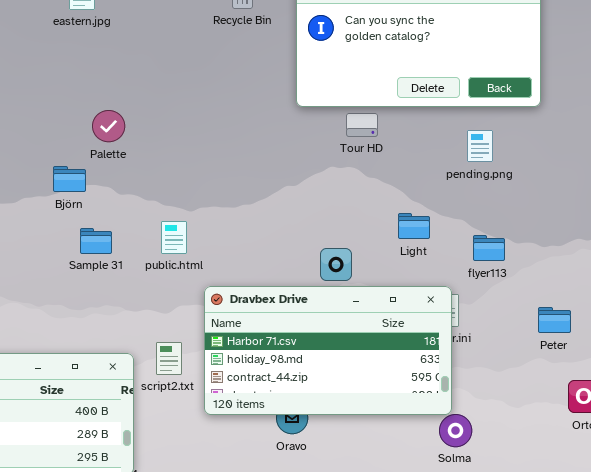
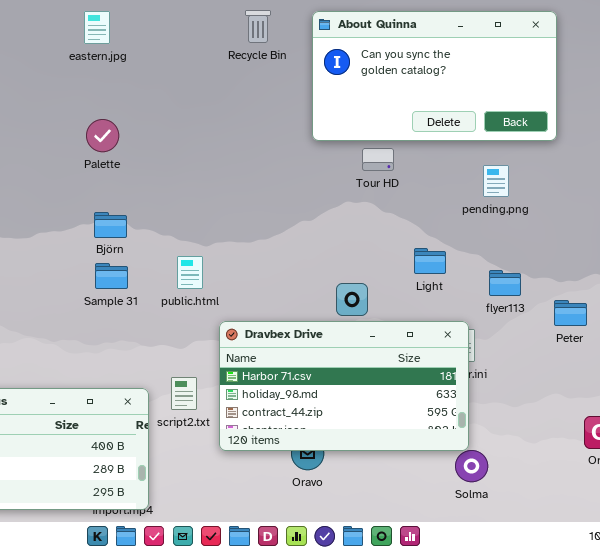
Palette: [92,110,125,142] -> [86,119,119,152], moved
Björn: [53,166,86,192] -> [94,212,127,238], moved
Peter: [538,307,571,333] -> [554,300,587,326], moved

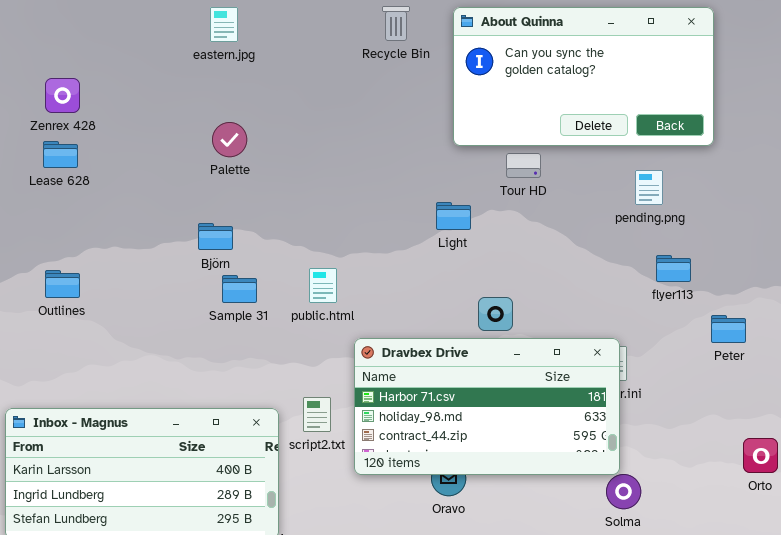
Björn: [94,212,127,238] -> [198,223,233,250], moved
Light: [414,248,446,274] -> [436,202,471,230], moved
flyer113: [489,270,521,296] -> [656,255,691,282], moved

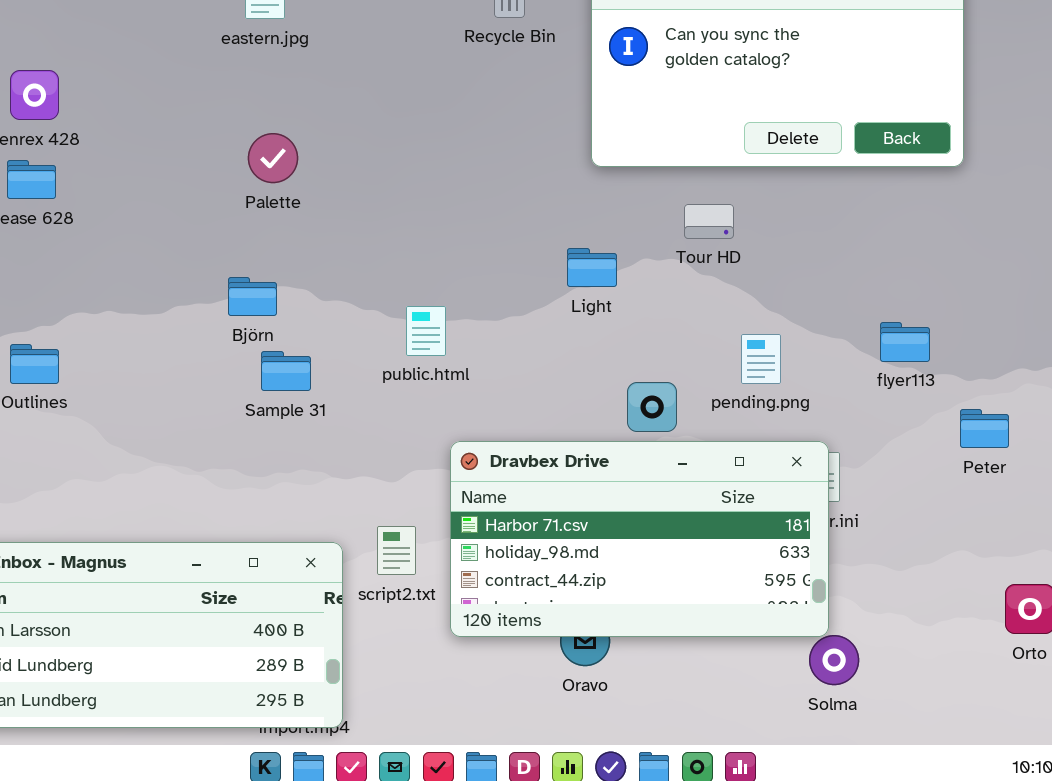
Tour HD: [506,153,541,178] -> [684,204,734,239], moved
pending.png: [635,170,663,205] -> [741,334,781,384], moved
public.html: [309,268,337,303] -> [406,306,446,356], moved

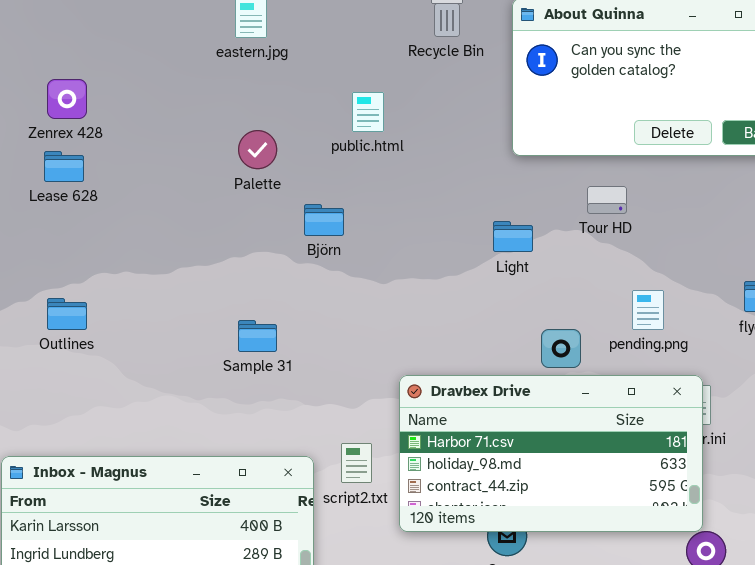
Björn: [228,277,277,316] -> [304,204,344,236], moved
public.html: [406,306,446,356] -> [352,92,384,132], moved
Sample 31: [261,351,311,391] -> [238,320,277,352], moved

